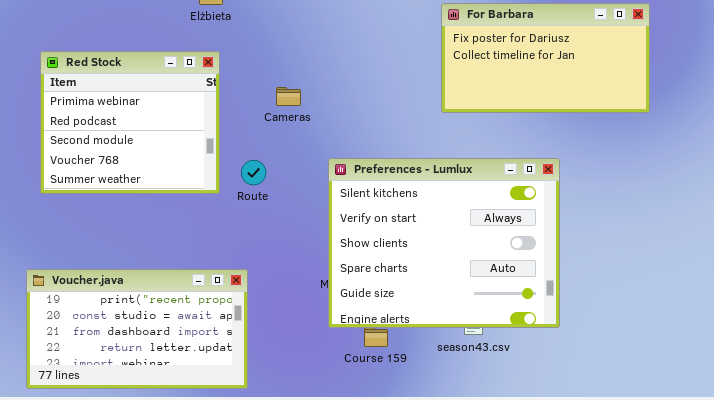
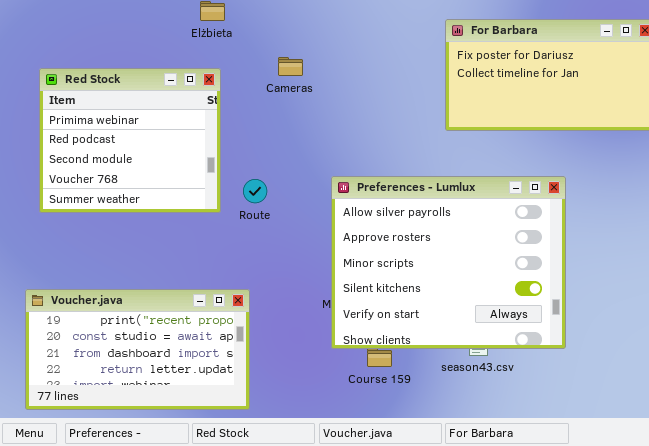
Cameras: [276,87,301,106] -> [278,57,303,76], moved
Preferences - Lumlux: [328,158,560,328] -> [331,176,566,349], scrolled up 3 rows

